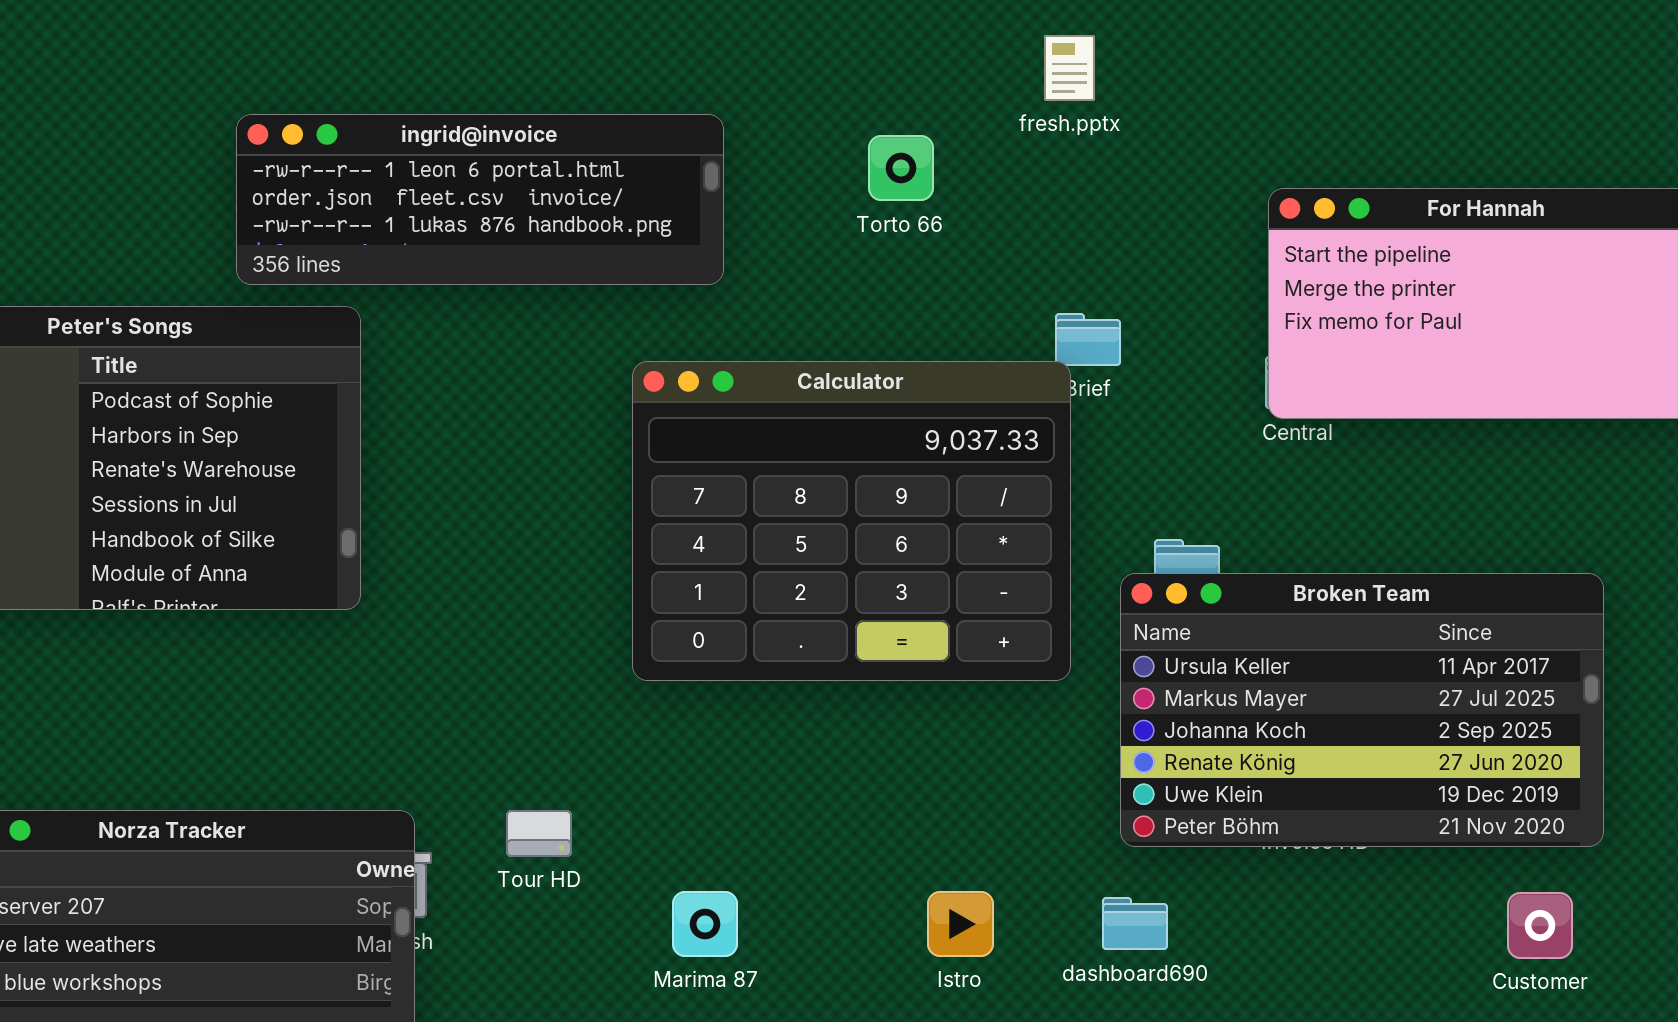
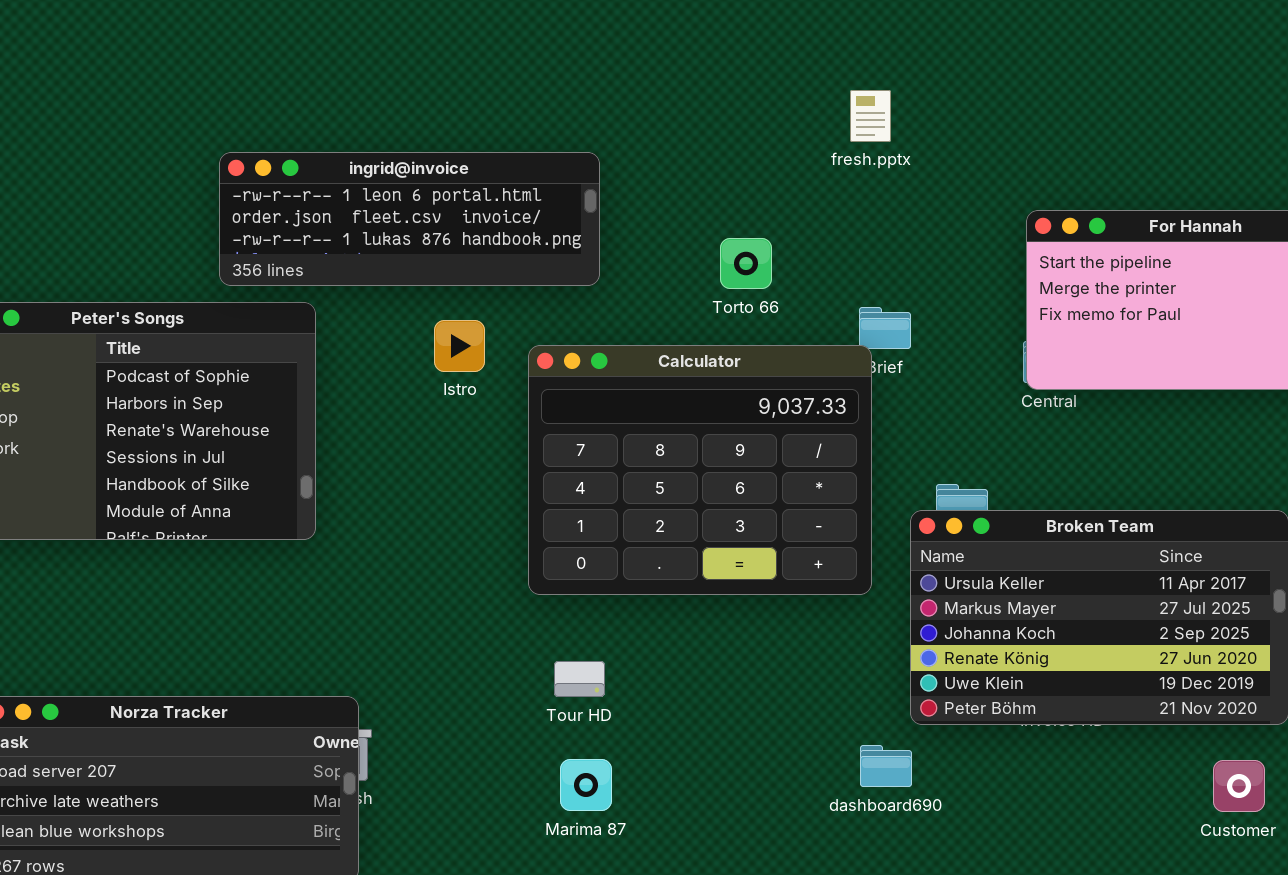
Torto 66: [868,135,934,201] -> [720,238,772,289], moved
Tour HD: [506,810,572,857] -> [554,661,605,697], moved
Istro: [927,891,994,957] -> [434,320,485,372], moved
dashboard690: [1102,897,1168,950] -> [860,745,912,787], moved

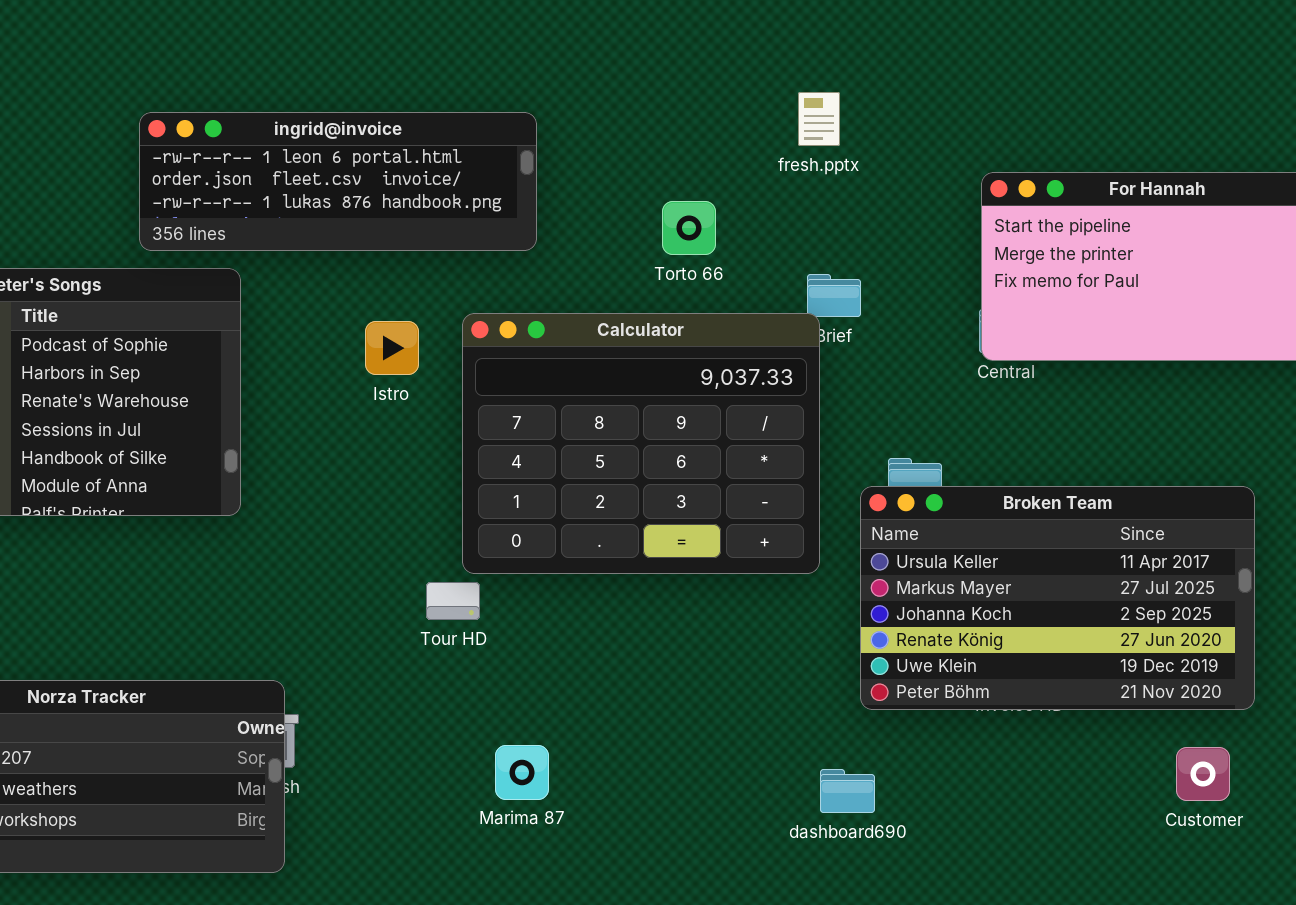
fresh.pptx: [850,90,891,142] -> [798,92,840,146], moved
Istro: [434,320,485,372] -> [365,321,419,375], moved
Tour HD: [554,661,605,697] -> [426,582,480,620], moved
dashboard690: [860,745,912,787] -> [820,769,875,813], moved

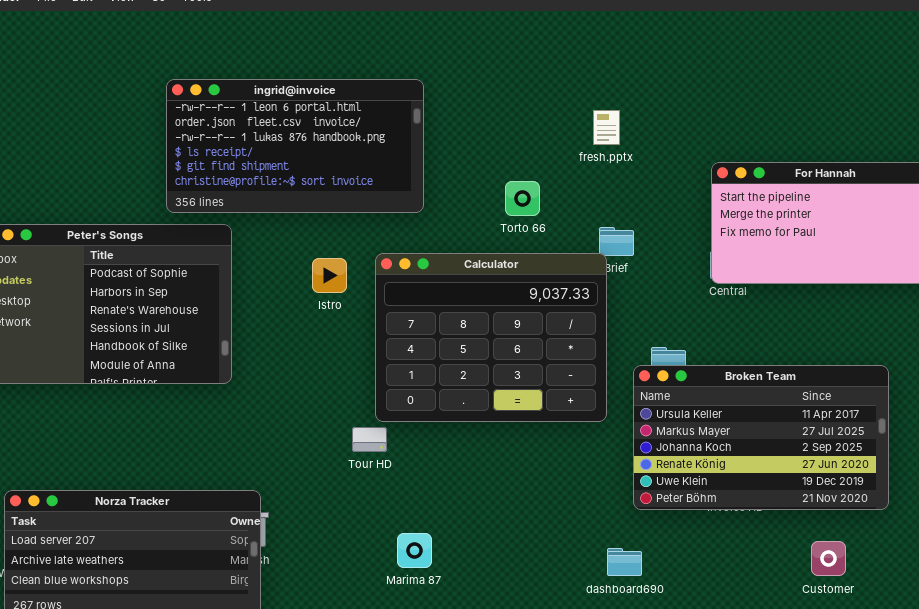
ingrid@invoice: [139,112,537,251] -> [166,79,424,213], resized
Customer: [1176,747,1230,801] -> [811,541,846,576], moved

